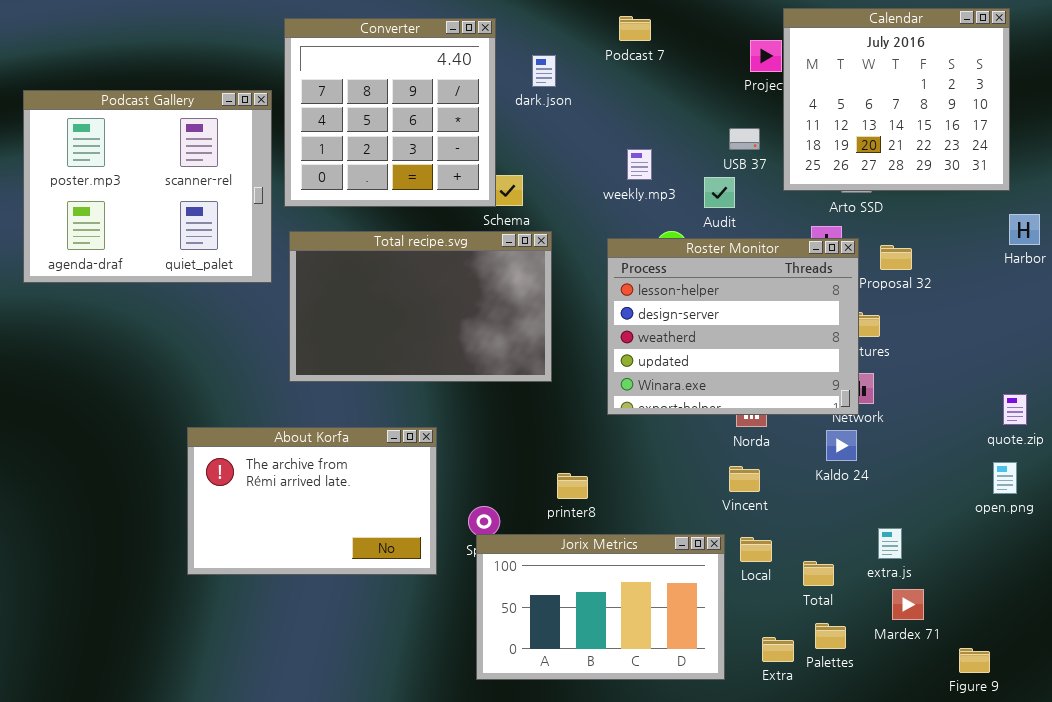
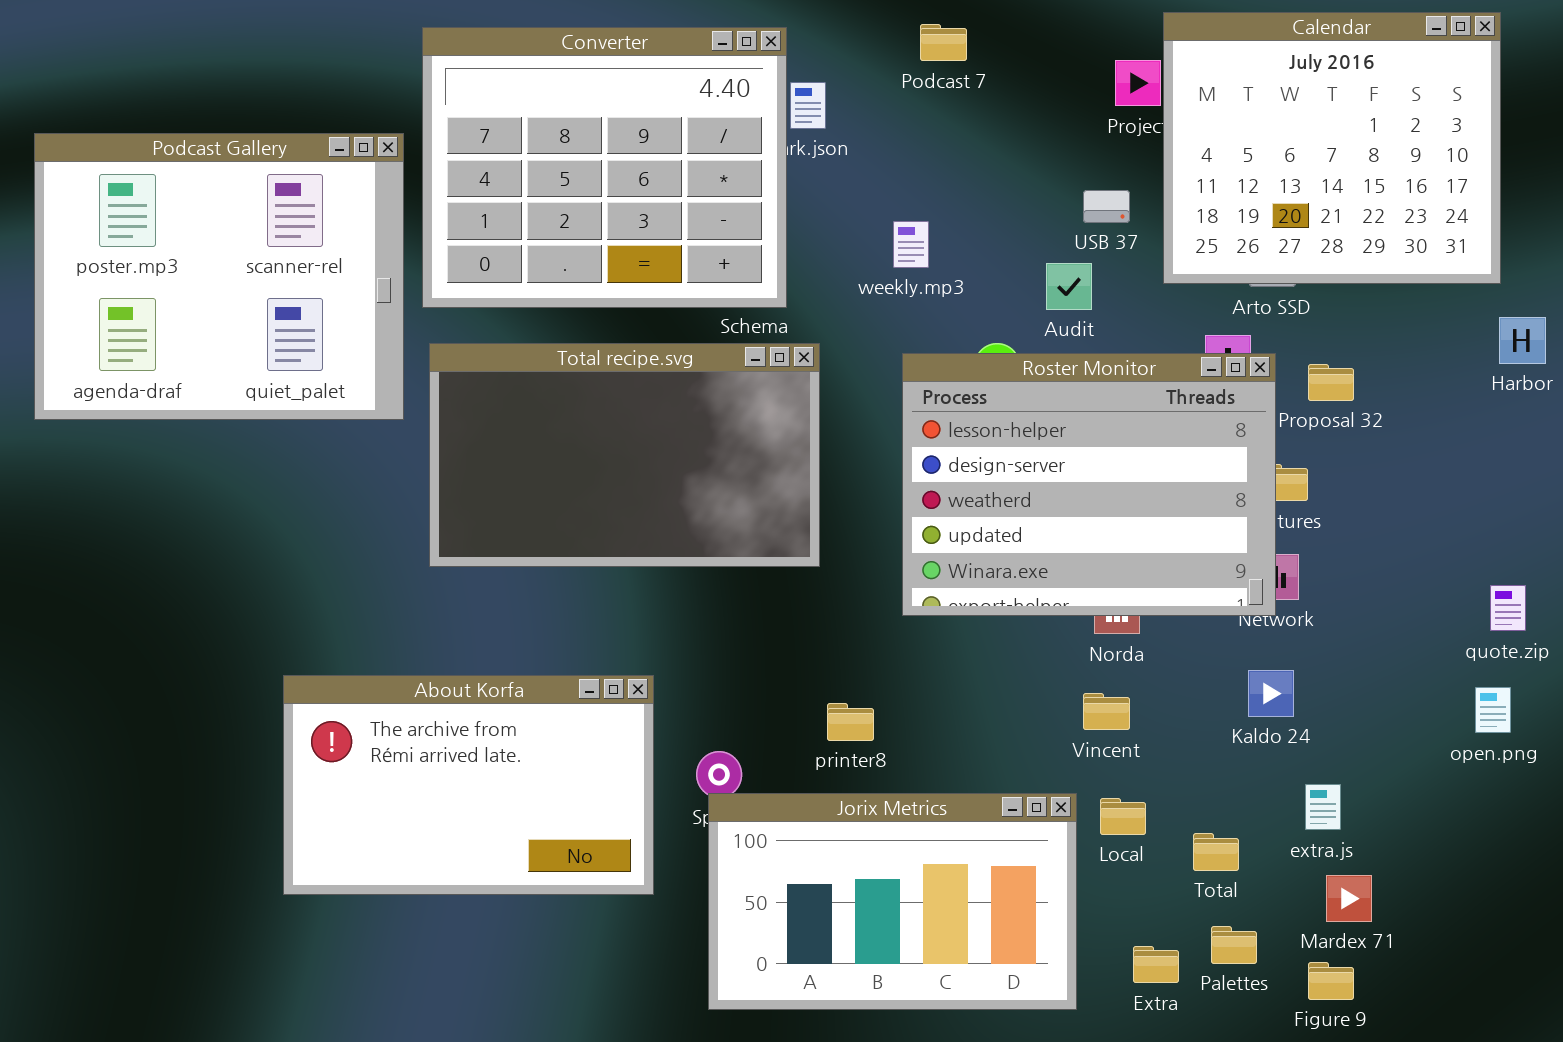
Converter: [284,18,496,207] -> [422,27,787,308], resized
weekly.mp3: [627,149,652,180] -> [893,221,929,268], moved
About Korfa: [187,427,437,575] -> [283,675,654,895], moved
Kaldo 24: [826,430,857,461] -> [1248,670,1294,717], moved
Figure 9: [959,648,990,673] -> [1308,962,1354,1000], moved

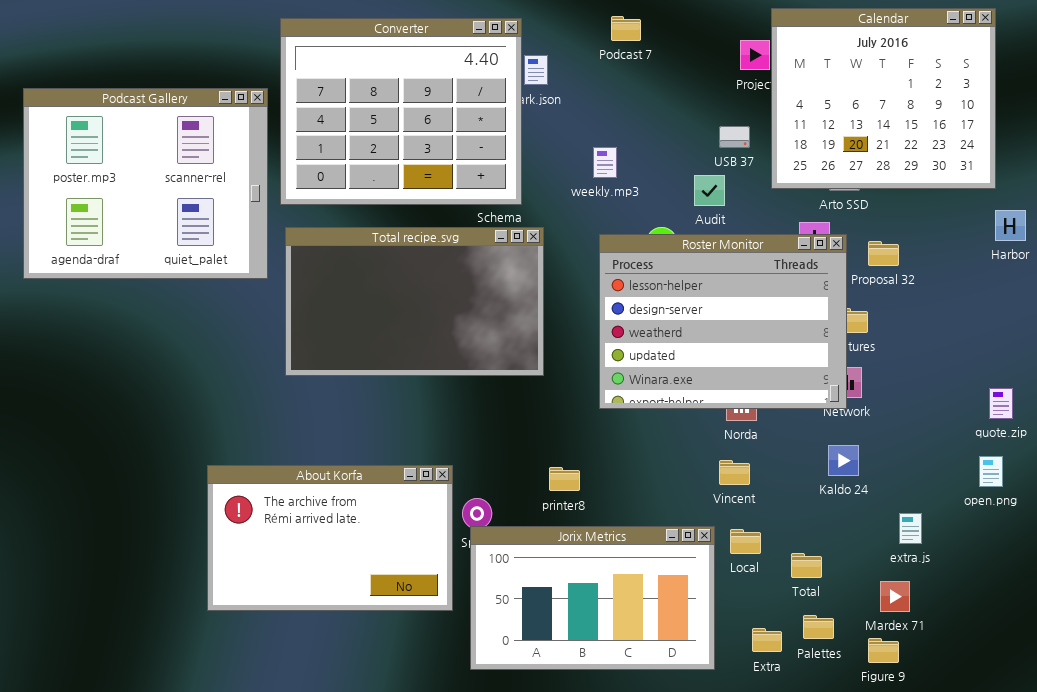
About Korfa: [283,675,654,895] -> [207,465,453,611], moved
extra.js: [1305,784,1341,830] -> [899,513,922,544], moved

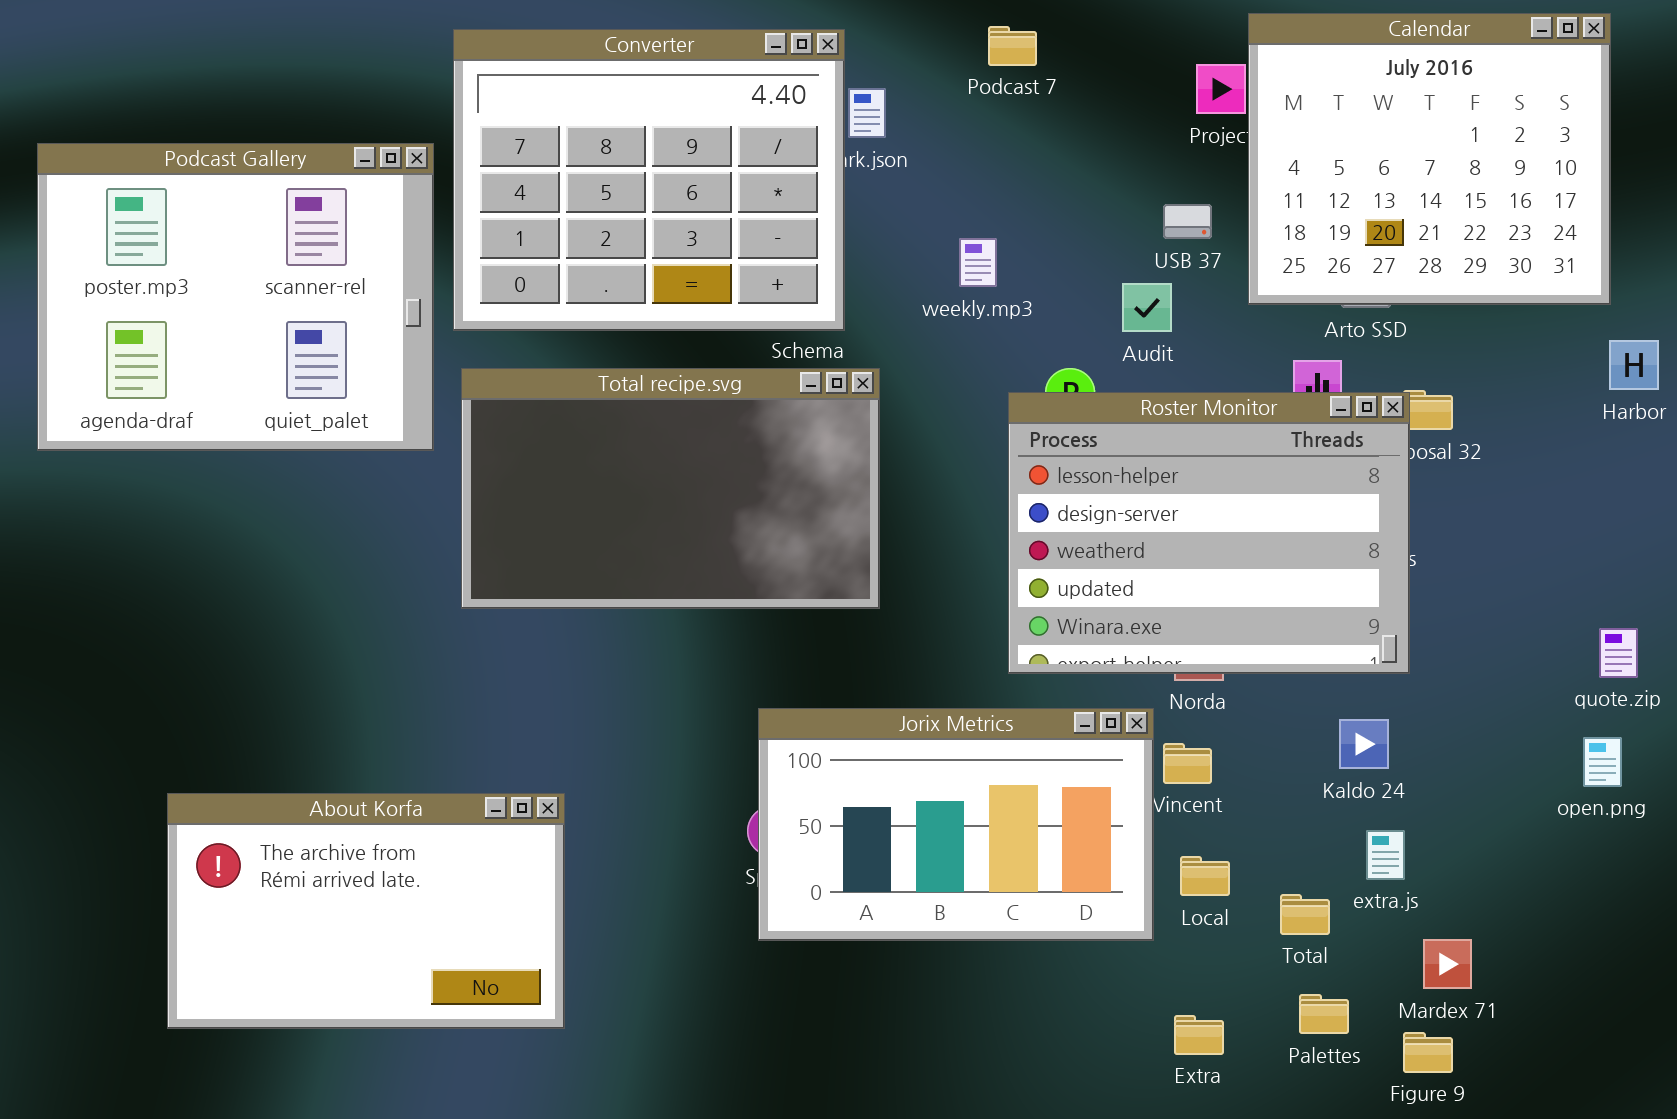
Roster Monitor: [599,234,847,409] -> [1008,392,1410,674], moved
About Korfa: [207,465,453,611] -> [167,793,565,1029], moved
extra.js: [899,513,922,544] -> [1366,830,1405,880], moved
Jorix Metrics: [470,526,715,670] -> [758,708,1154,941], moved
Extra: [752,628,782,652] -> [1174,1015,1224,1055], moved

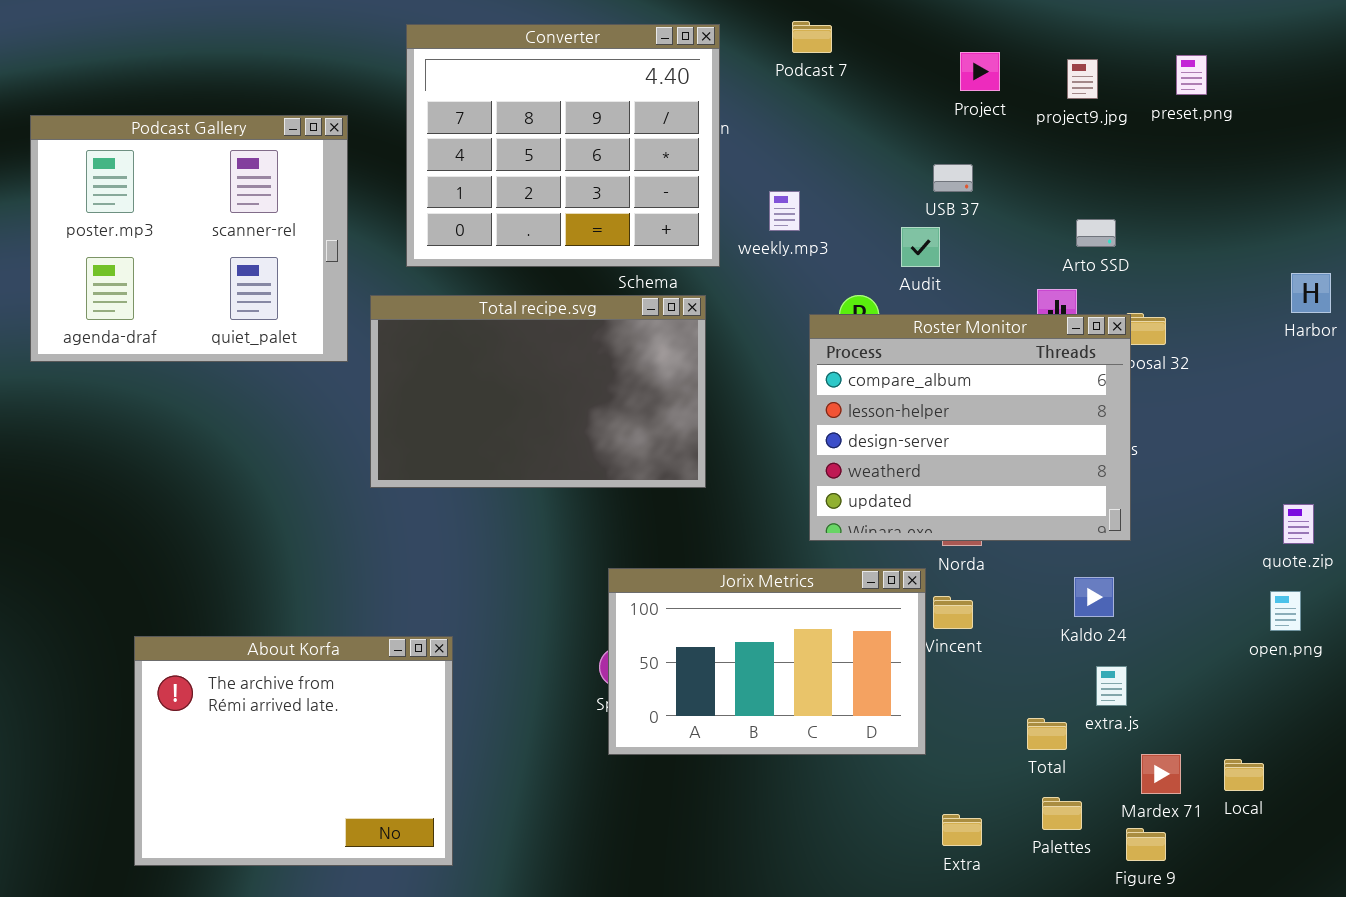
Calendar: [1248,13,1611,305] -> none, closed
Converter: [453,29,845,331] -> [406,24,720,267], moved
Roster Monitor: [1008,392,1410,674] -> [809,314,1131,541], scrolled up 1 row
About Korfa: [167,793,565,1029] -> [134,636,453,866], resized
Local: [1180,856,1230,896] -> [1224,759,1264,791], moved

